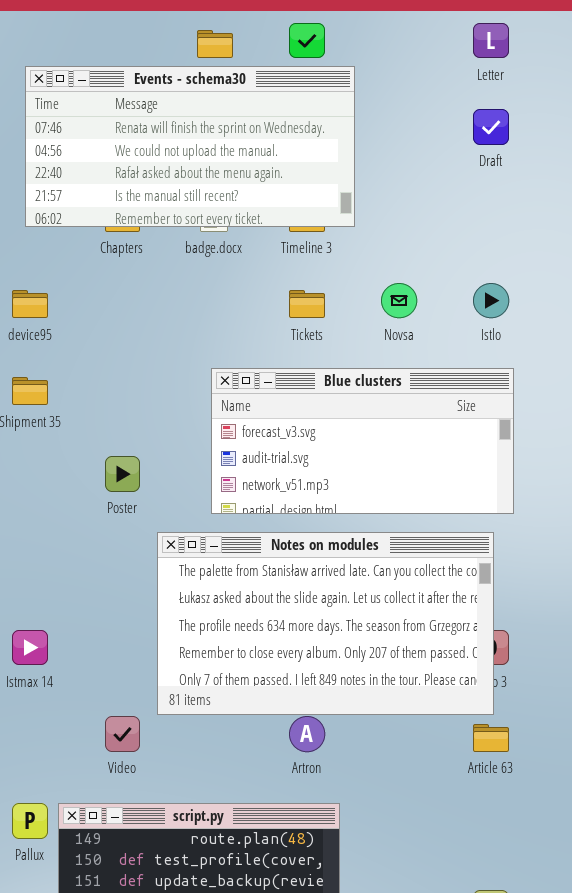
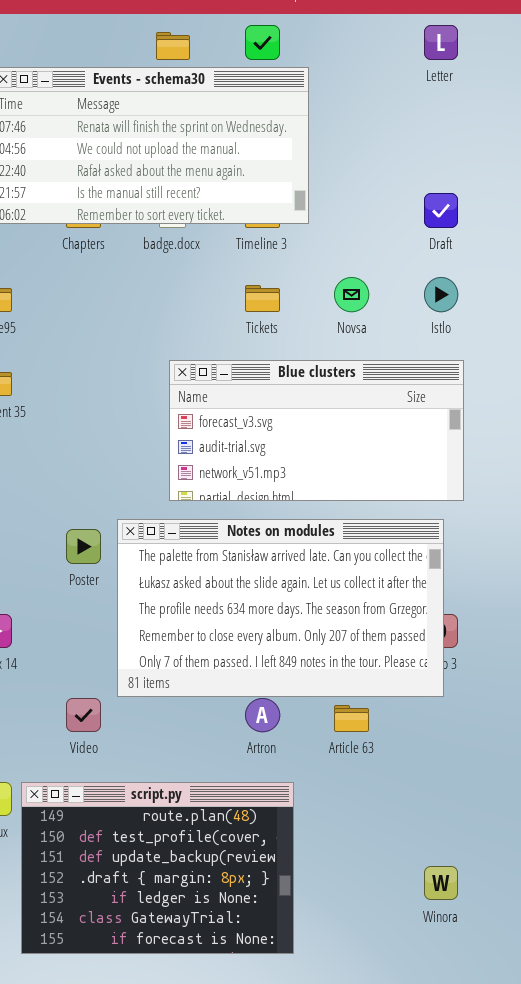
Draft: [473,109,509,145] -> [424,193,458,228], moved
Poster: [105,456,140,492] -> [66,529,101,564], moved
Article 63: [473,724,509,752] -> [334,705,369,732], moved

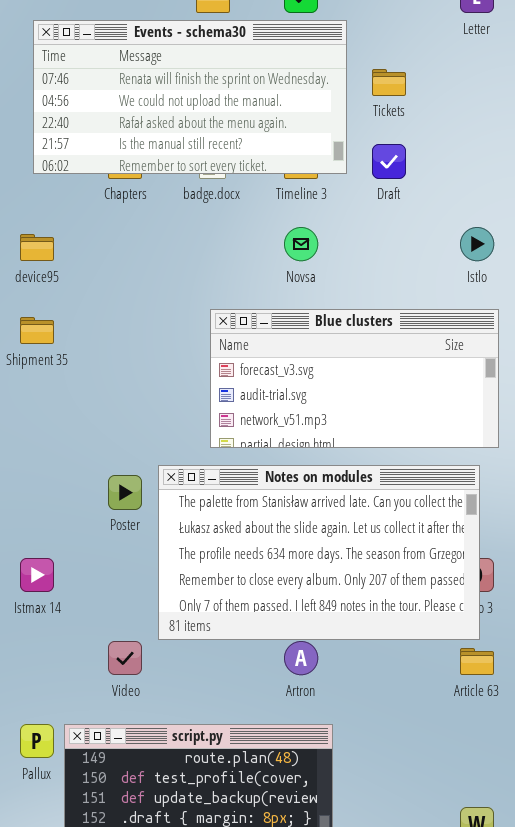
Draft: [424,193,458,228] -> [372,144,406,179], moved
Novsa: [334,277,369,312] -> [284,227,318,261], moved
Tickets: [245,285,280,312] -> [372,69,406,96], moved
Article 63: [334,705,369,732] -> [460,648,494,675], moved

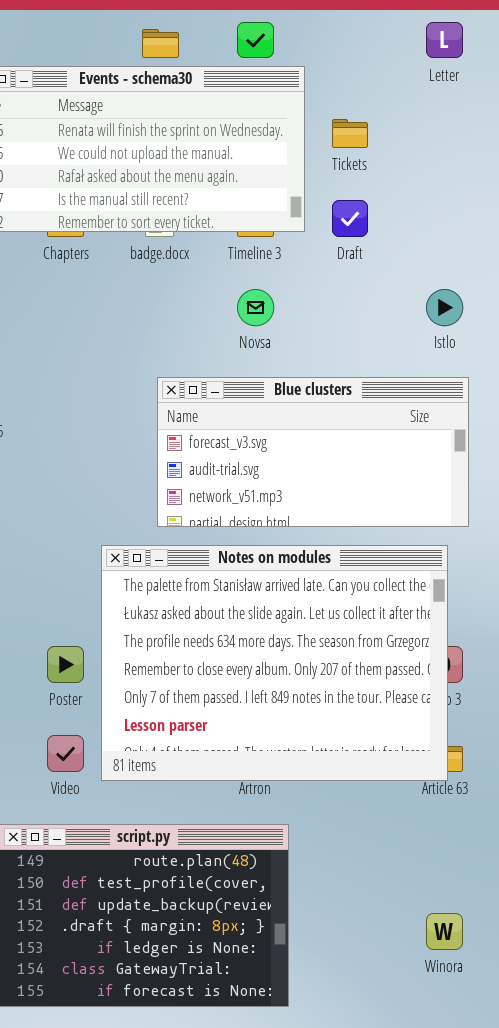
Notes on modules: [158,465,480,640] -> [101,545,448,781], resized
Poster: [108,475,142,510] -> [47,646,84,683], moved

